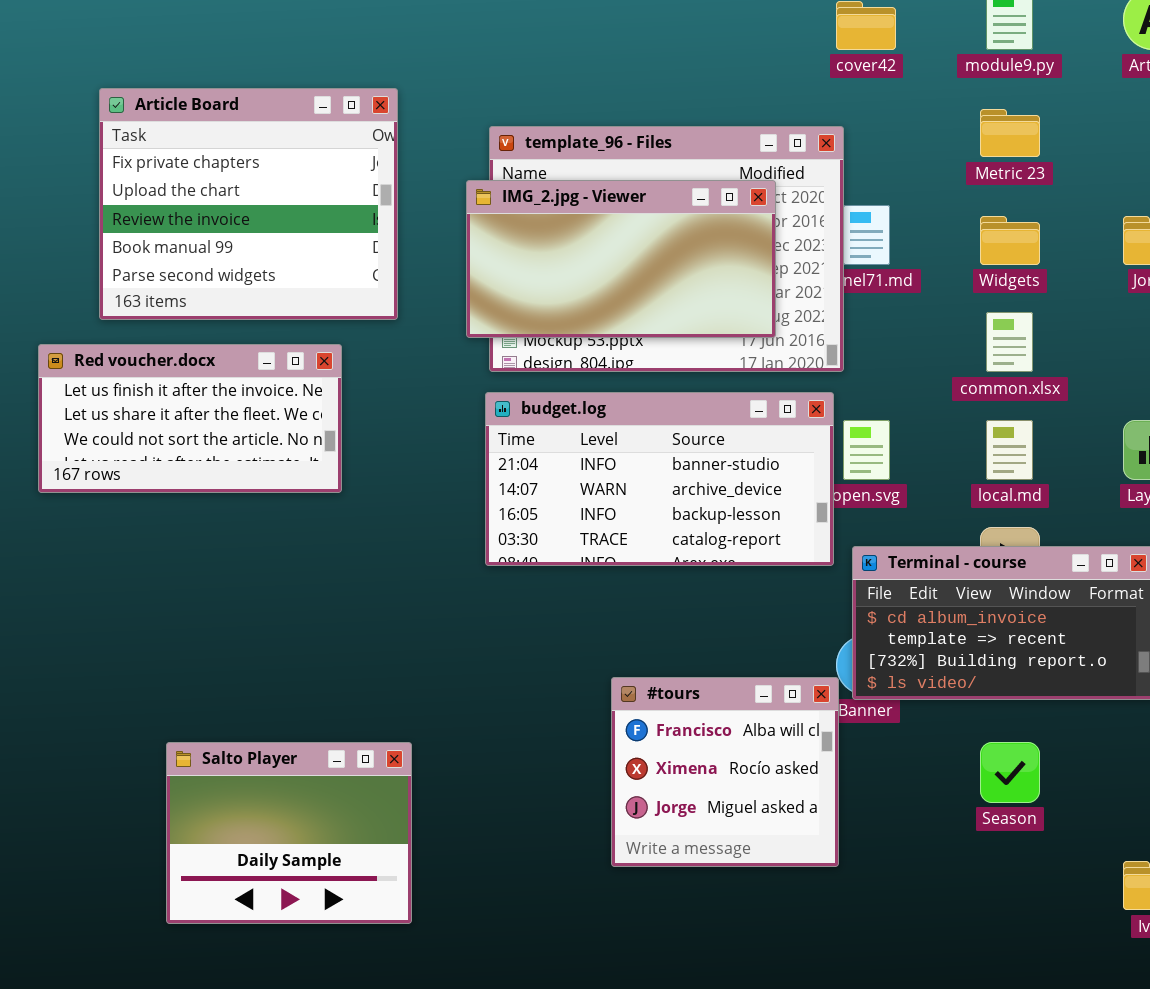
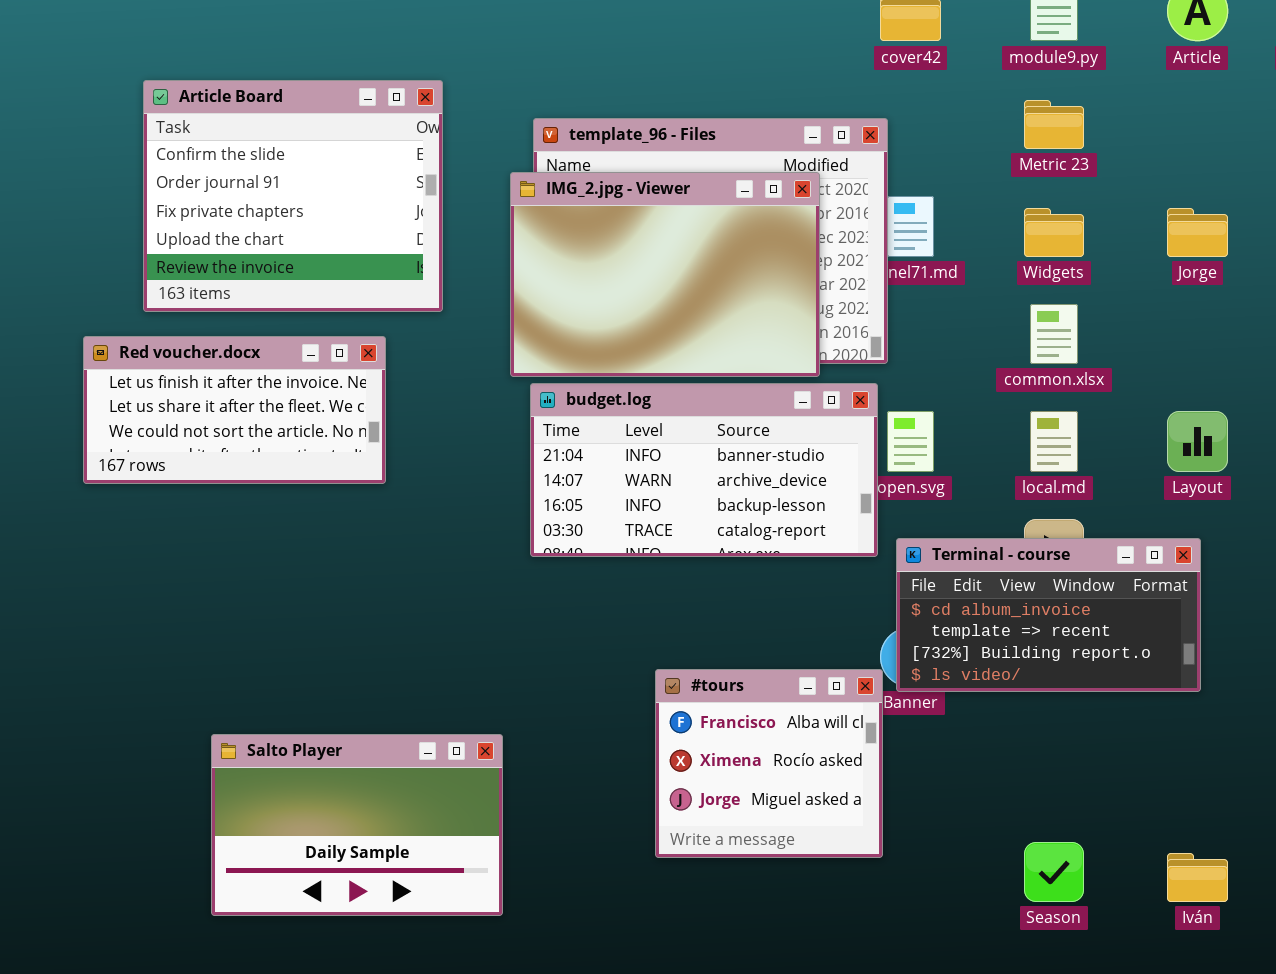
Article Board: [99,88,398,320] -> [143,80,443,312], scrolled up 2 rows
IMG_2.jpg - Viewer: [466,180,776,338] -> [510,172,820,377], resized
Salto Player: [166,742,412,924] -> [211,734,503,916], resized
Season: [980,742,1040,803] -> [1024,842,1084,902], moved

